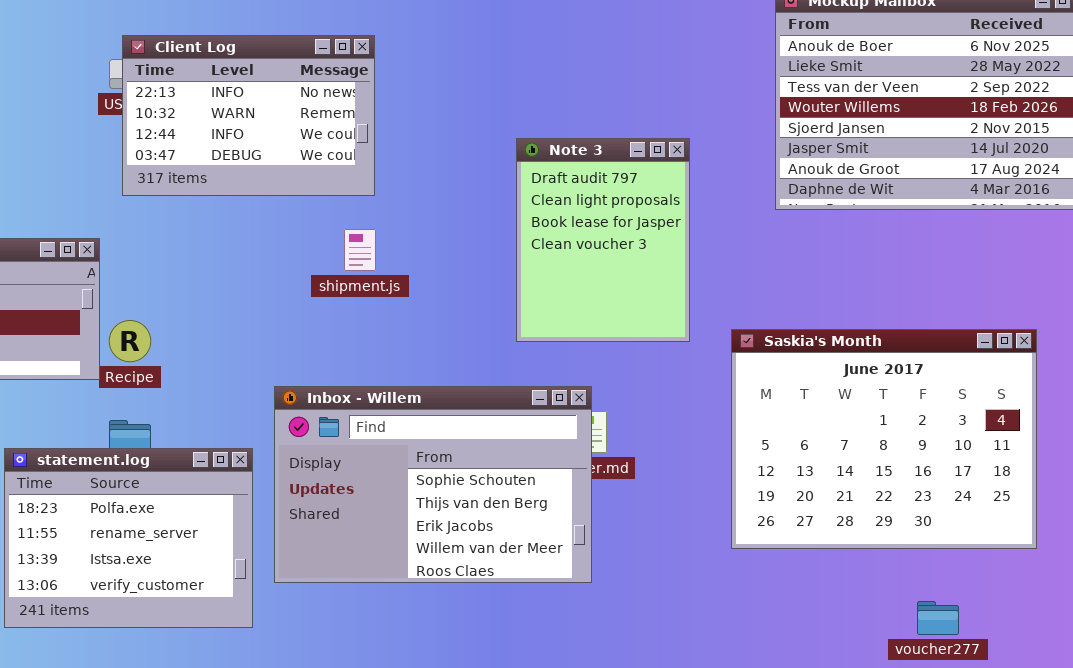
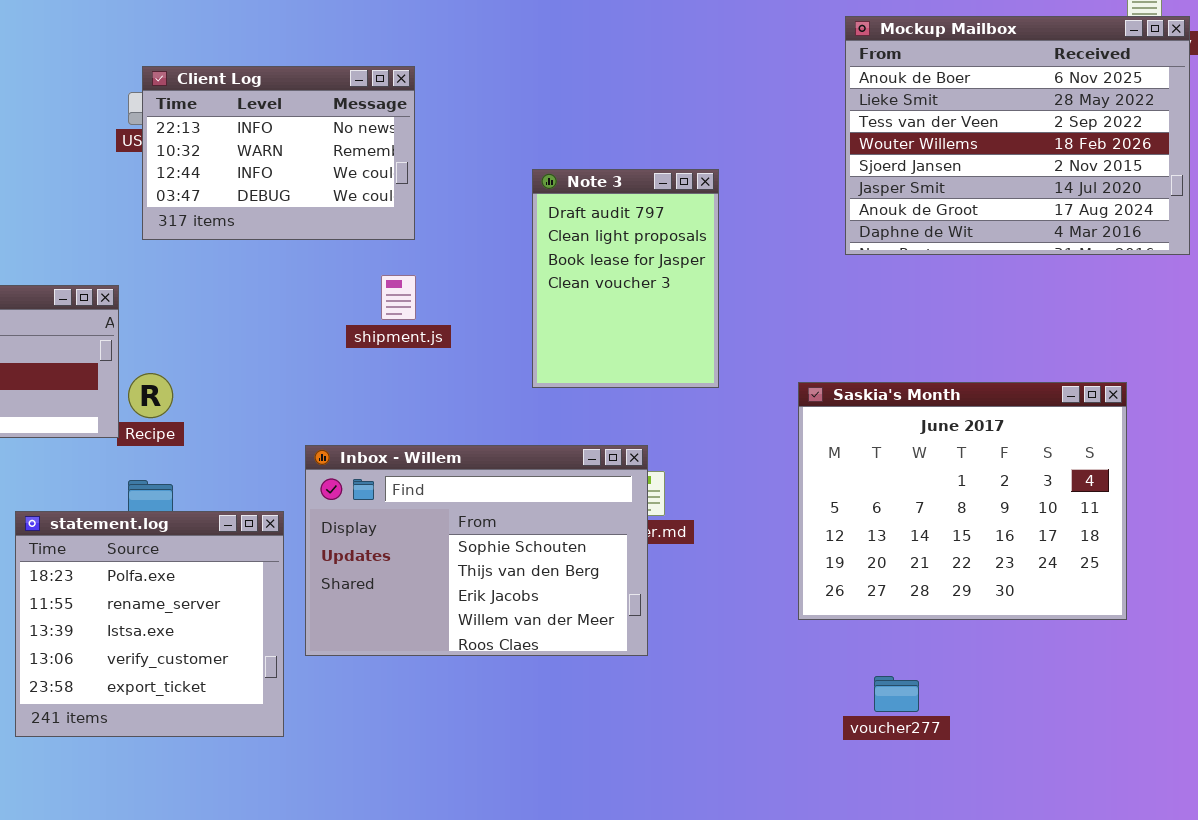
Note 3: [516,138,690,342] -> [532,169,719,388], moved
statement.log: [4,448,253,628] -> [15,511,284,737], resized
voucher277: [917,601,959,635] -> [874,676,919,712], moved

